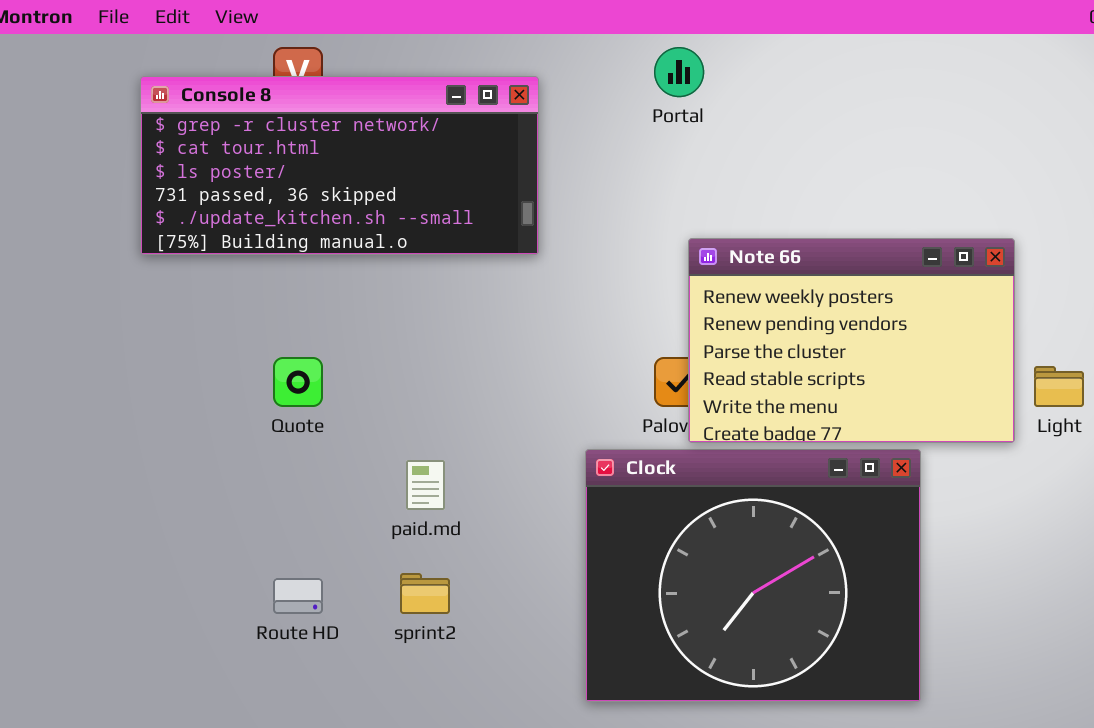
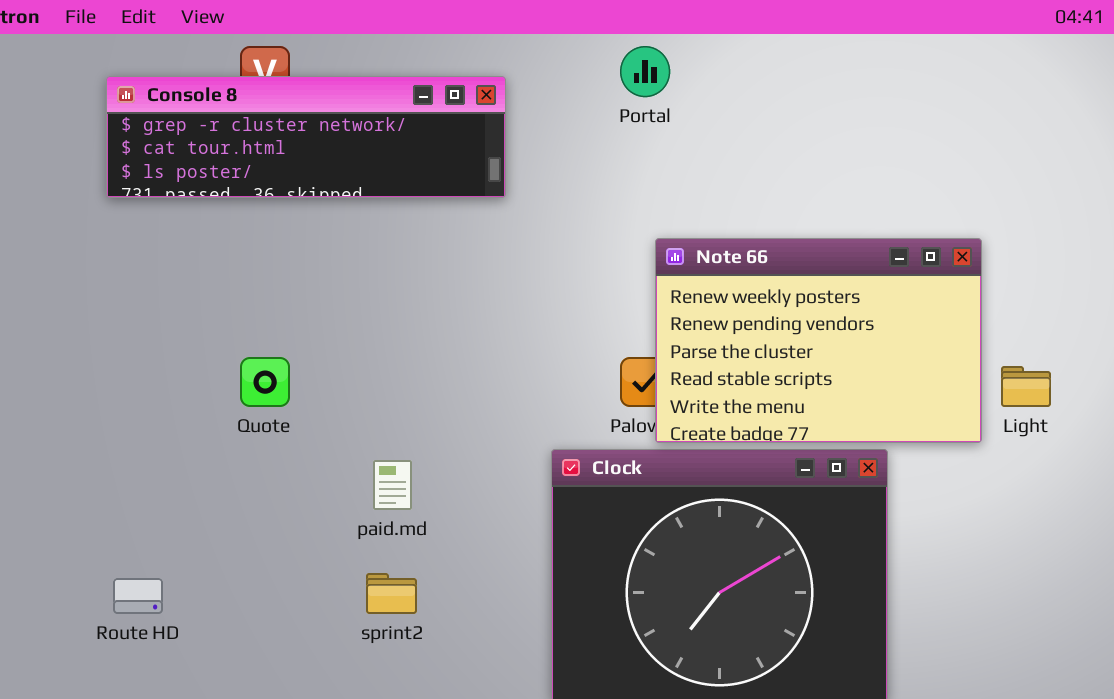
Console 8: [140,76,539,255] -> [106,76,506,198], resized
Route HD: [273,578,323,614] -> [113,578,163,614], moved

